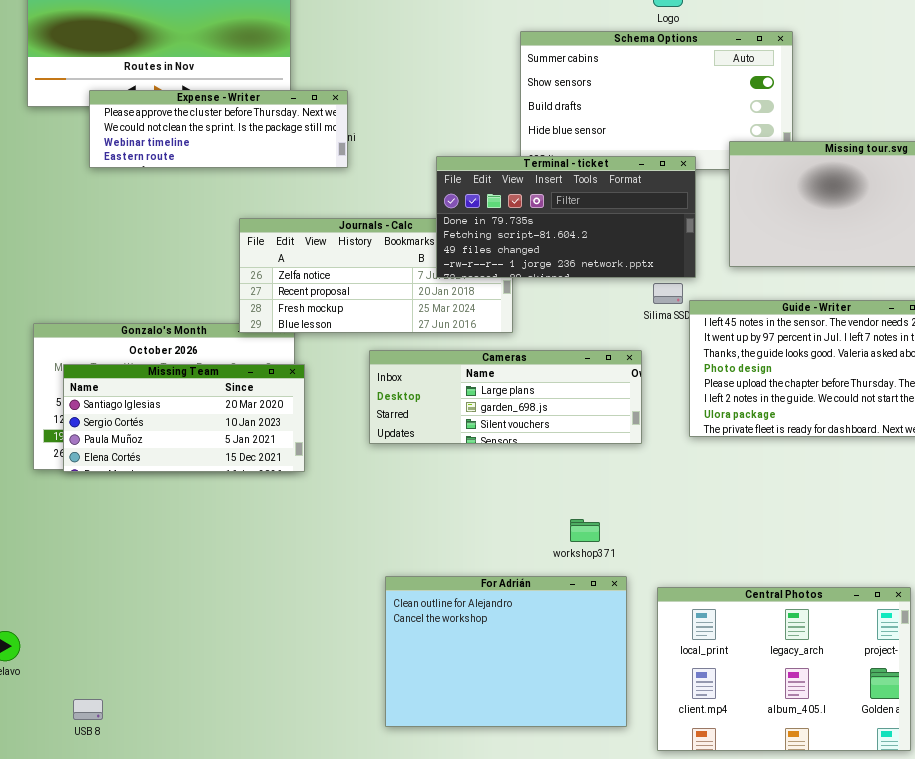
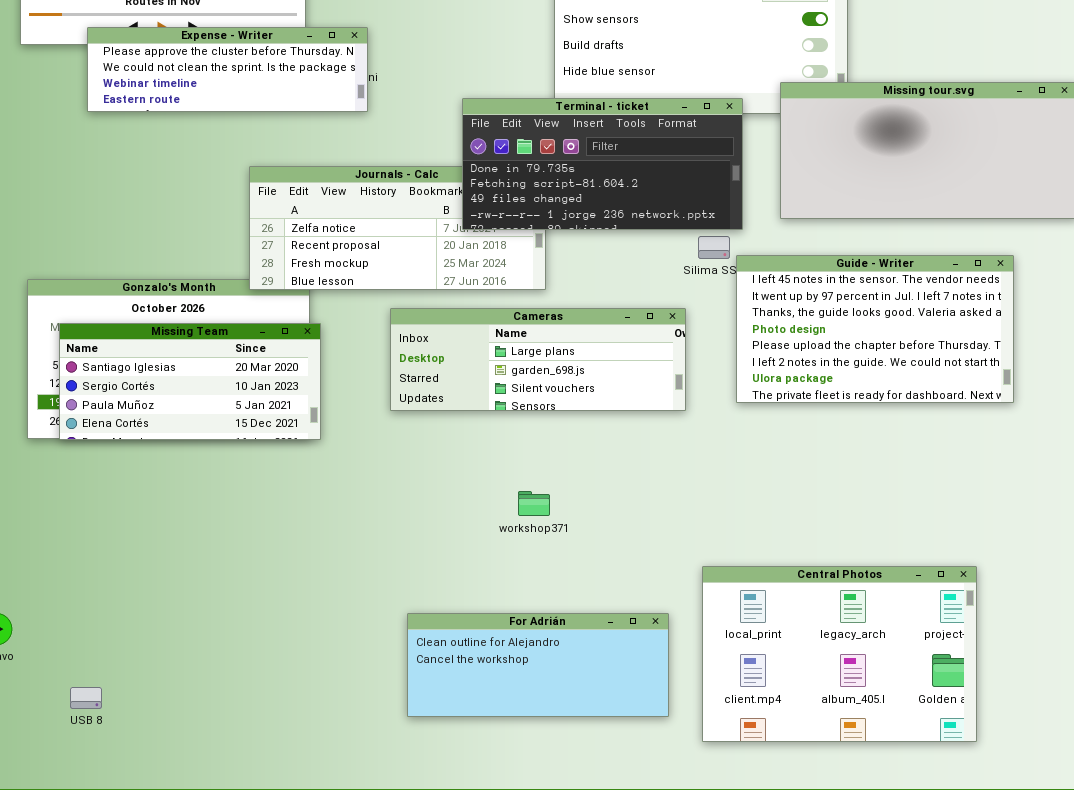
workshop371: [570,519,600,542] -> [518,491,550,516], moved
For Adrián: [385,576,627,727] -> [407,613,669,717], resized

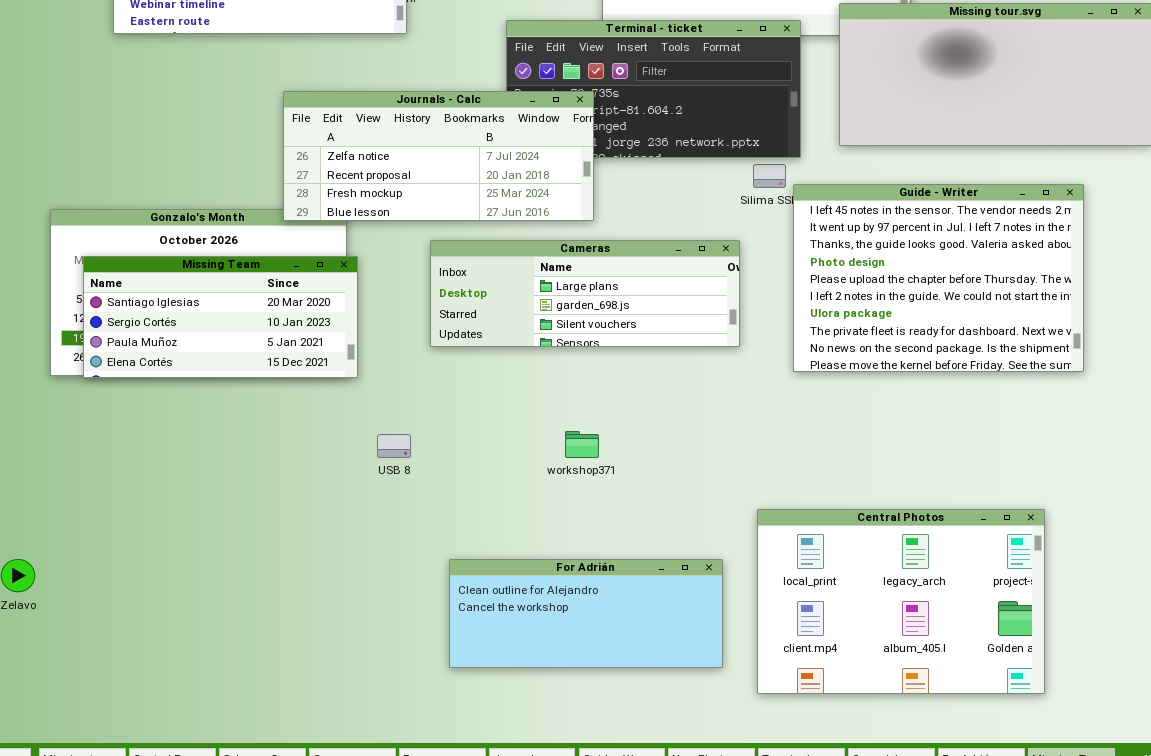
Journals - Calc: [249,166,546,290] -> [283,91,594,221], raised
Guide - Writer: [736,255,1014,403] -> [793,184,1084,372], resized
USB 8: [70,687,102,709] -> [377,434,411,458], moved

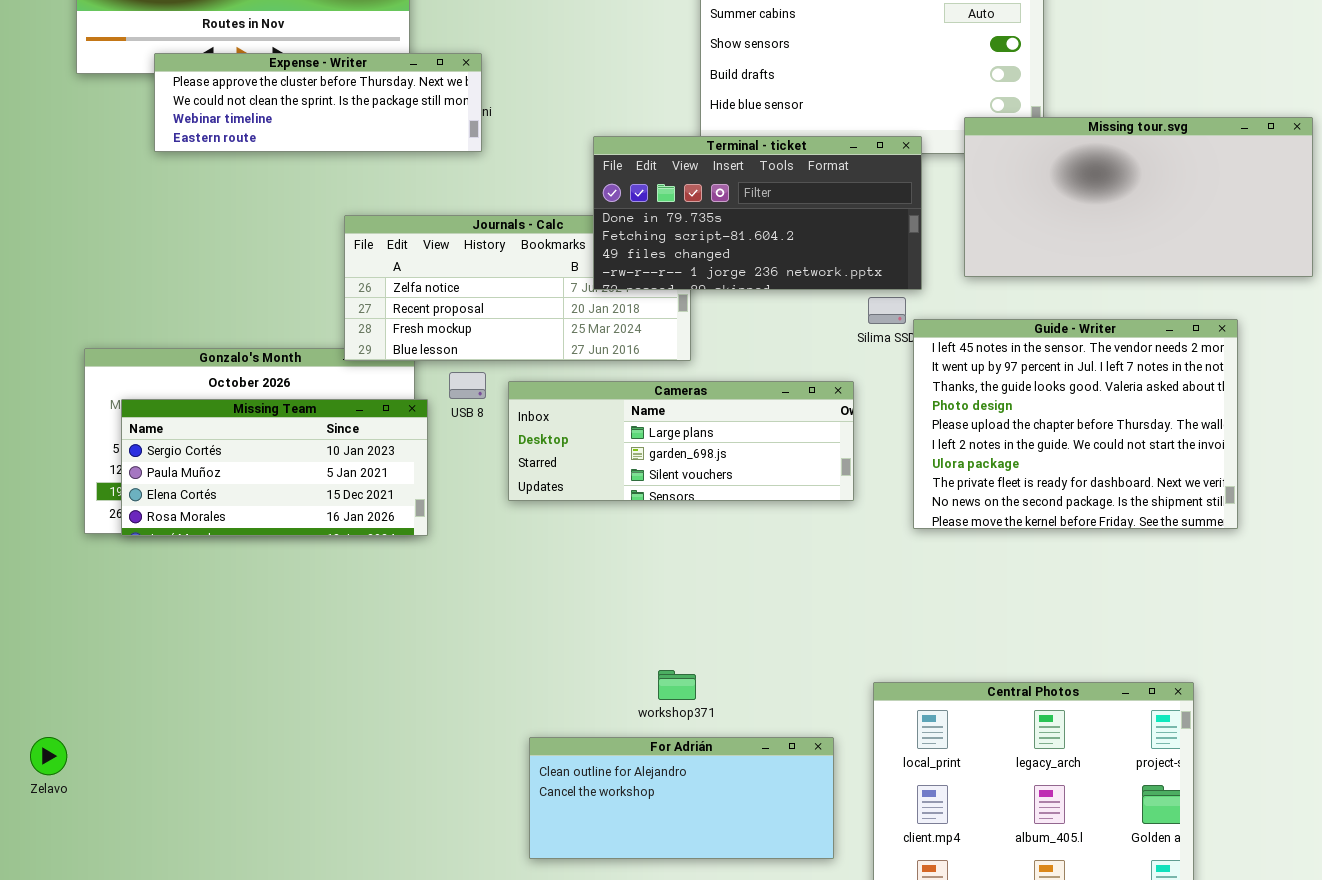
Terminal - ticket: [506,20,801,158] -> [593,136,922,290], raised
Missing Team: [83,256,358,378] -> [121,399,428,536], scrolled down 1 row
workshop371: [565,431,599,458] -> [658,670,696,700], moved
USB 8: [377,434,411,458] -> [449,372,486,399], moved

